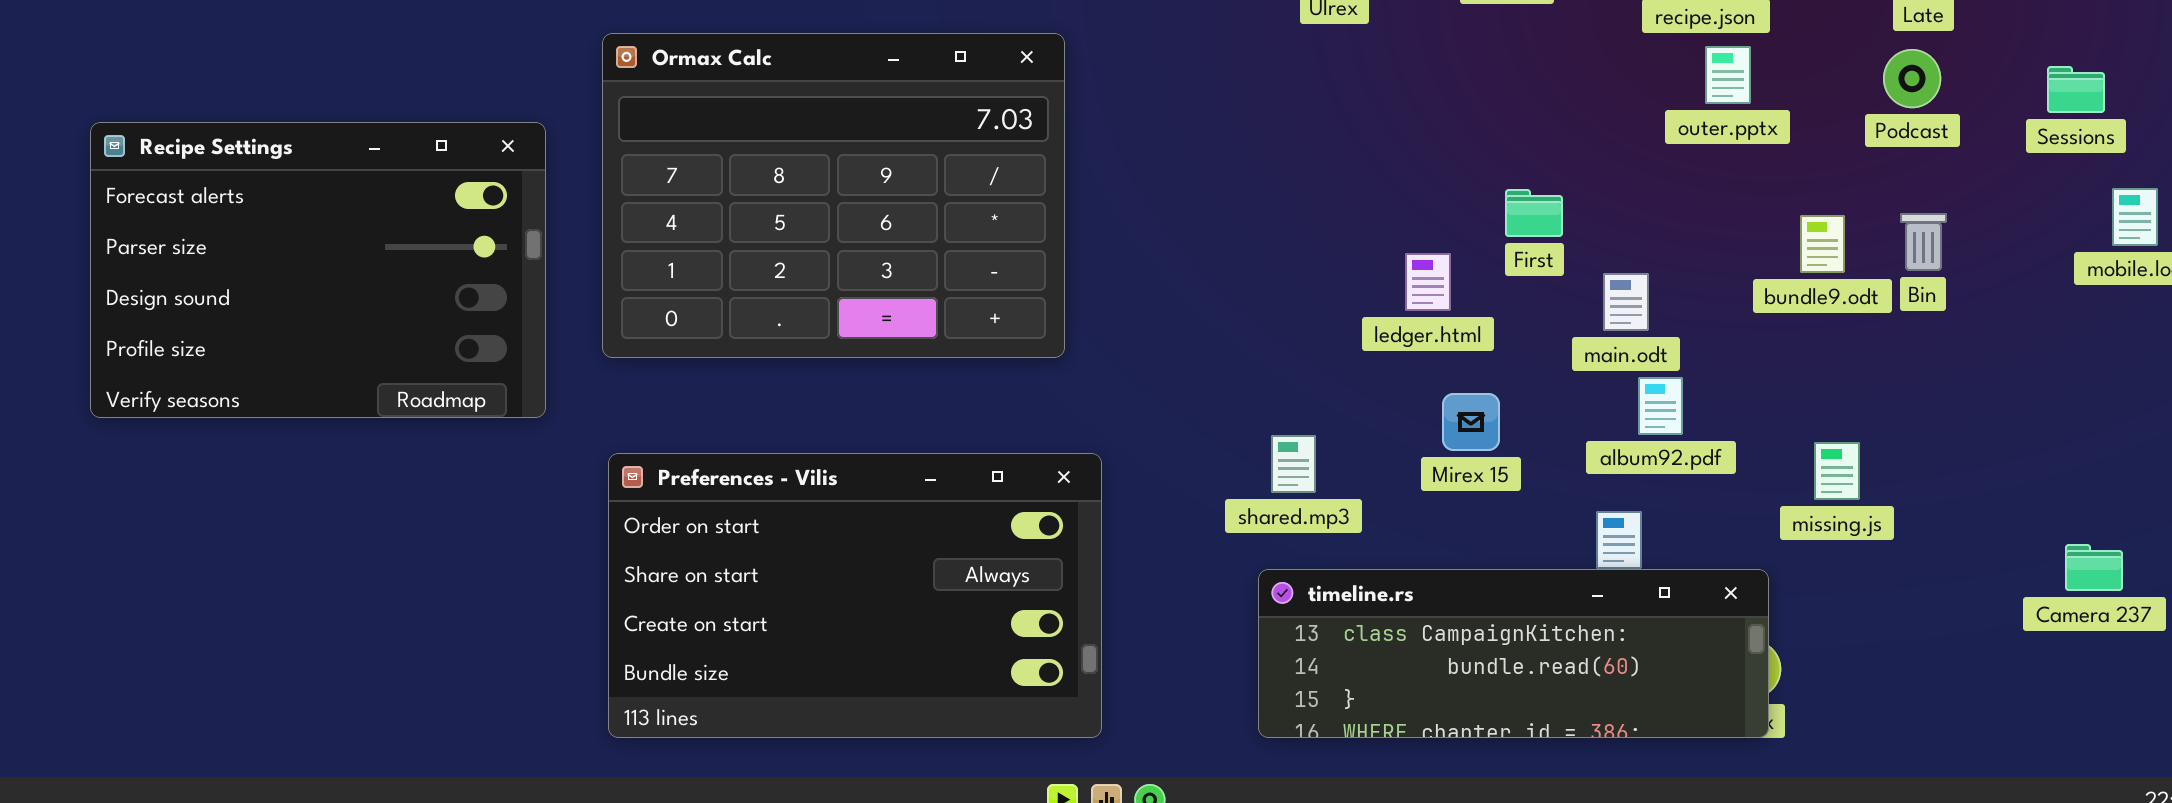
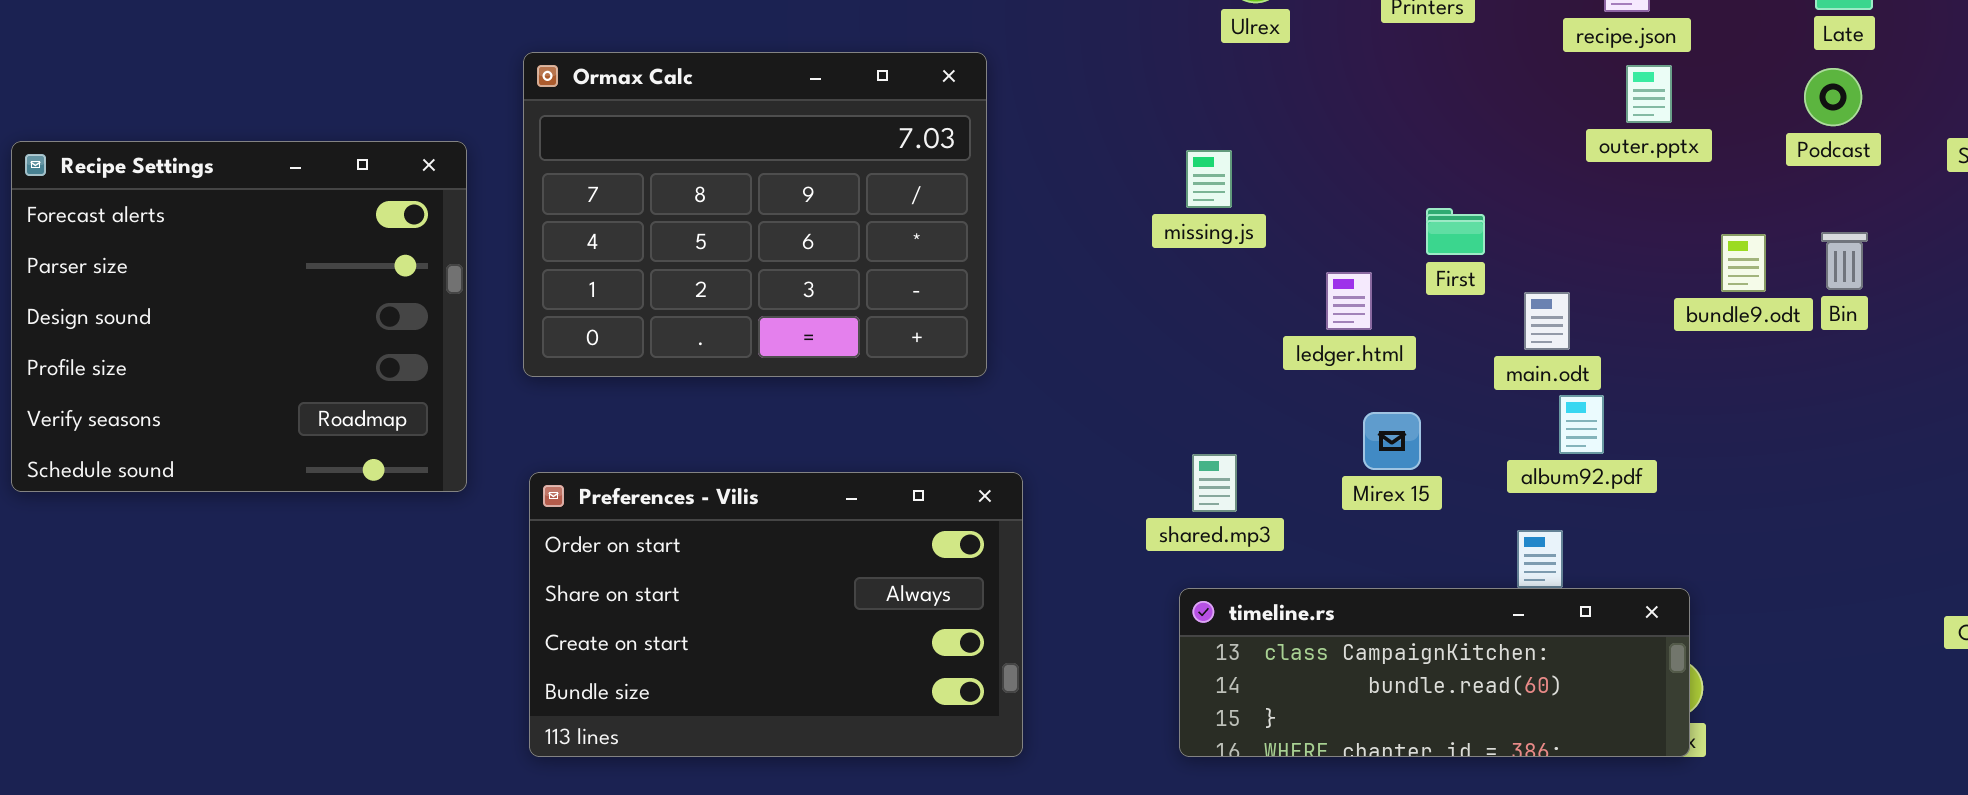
Recipe Settings: [90,122,546,418] -> [11,141,467,492], resized
missing.js: [1814,442,1860,500] -> [1186,150,1232,208], moved

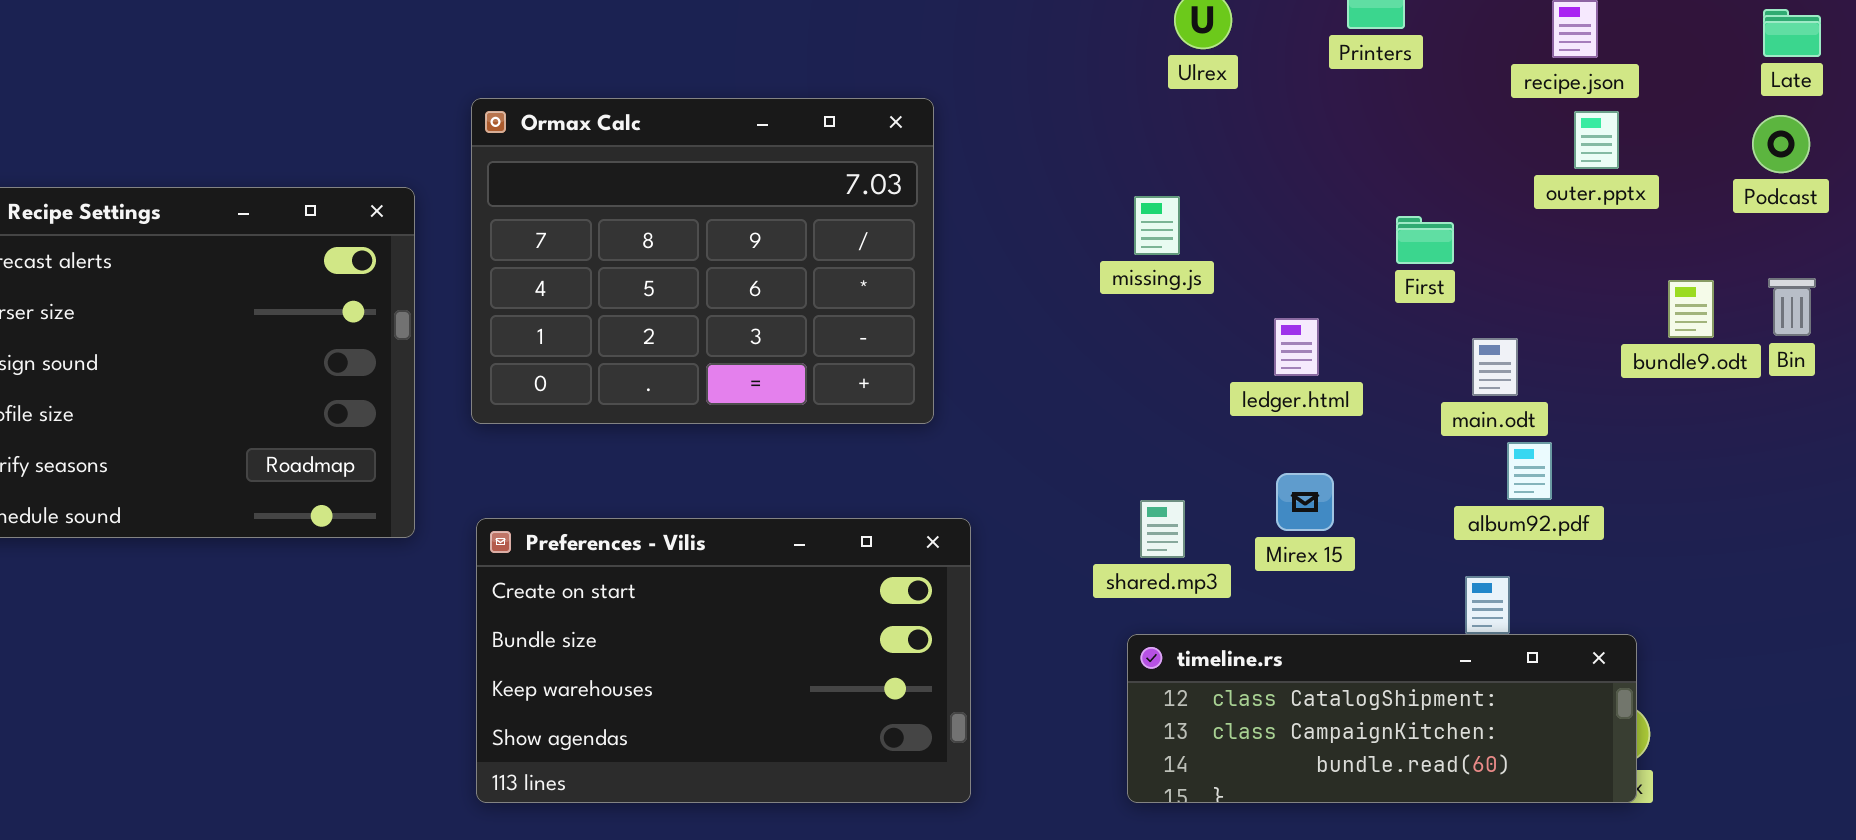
First: [1426,208,1485,255] -> [1396,216,1454,264], moved
Mirex 15: [1363,412,1421,470] -> [1276,473,1334,531], moved
Preferences - Vilis: [529,472,1023,757] -> [476,518,971,803], scrolled down 2 rows
timeline.rs: [1179,588,1690,757] -> [1127,634,1637,803], scrolled up 1 row

